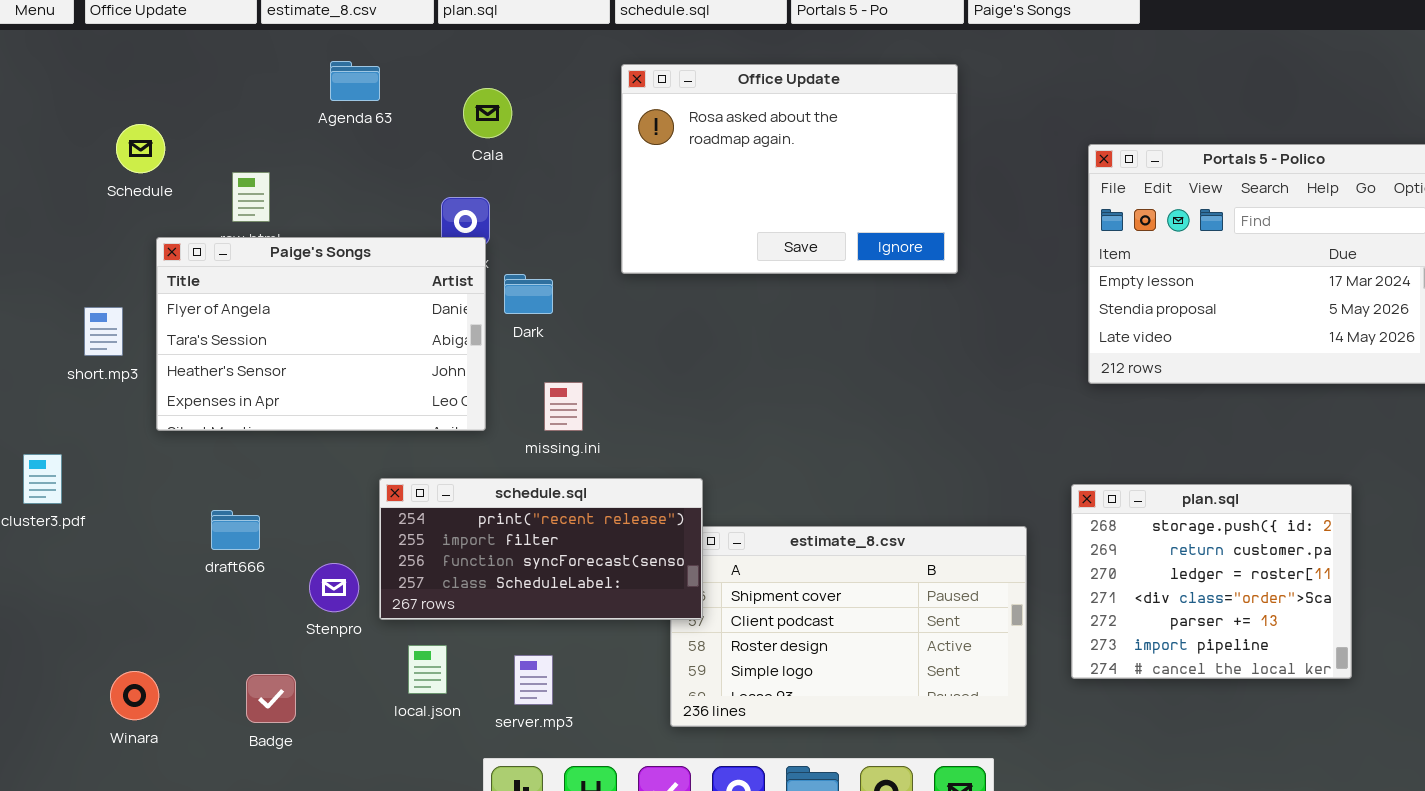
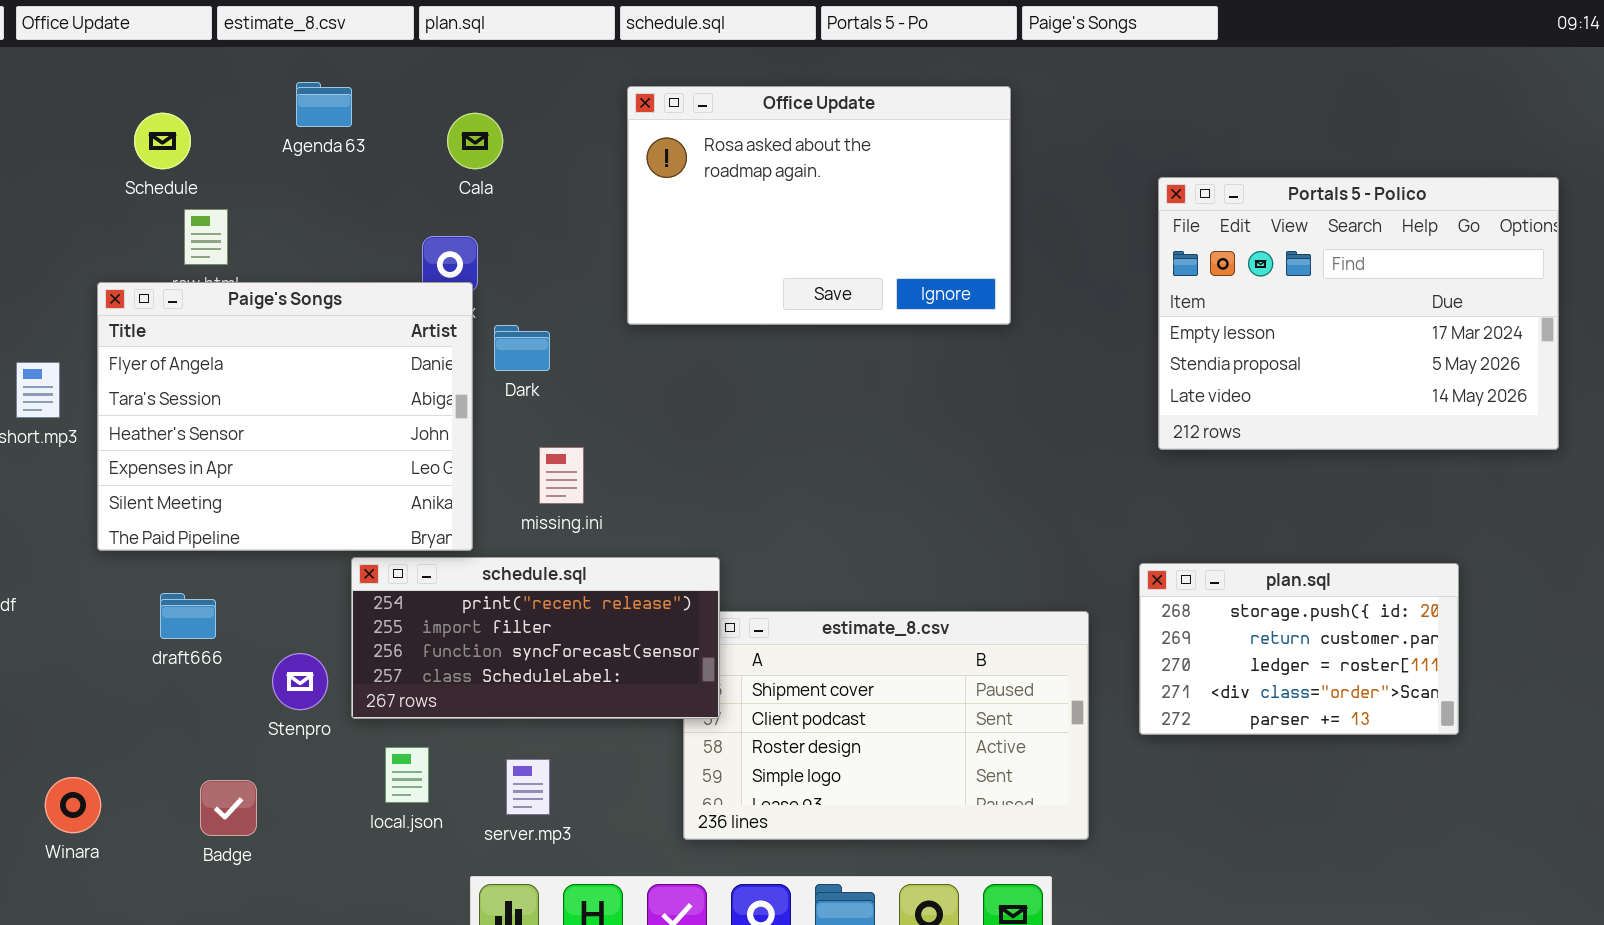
Schedule: [116,124,165,173] -> [134,113,191,169], moved
Paige's Songs: [156,237,486,431] -> [97,282,473,551], resized
plan.sql: [1071,484,1352,679] -> [1139,563,1459,735], resized

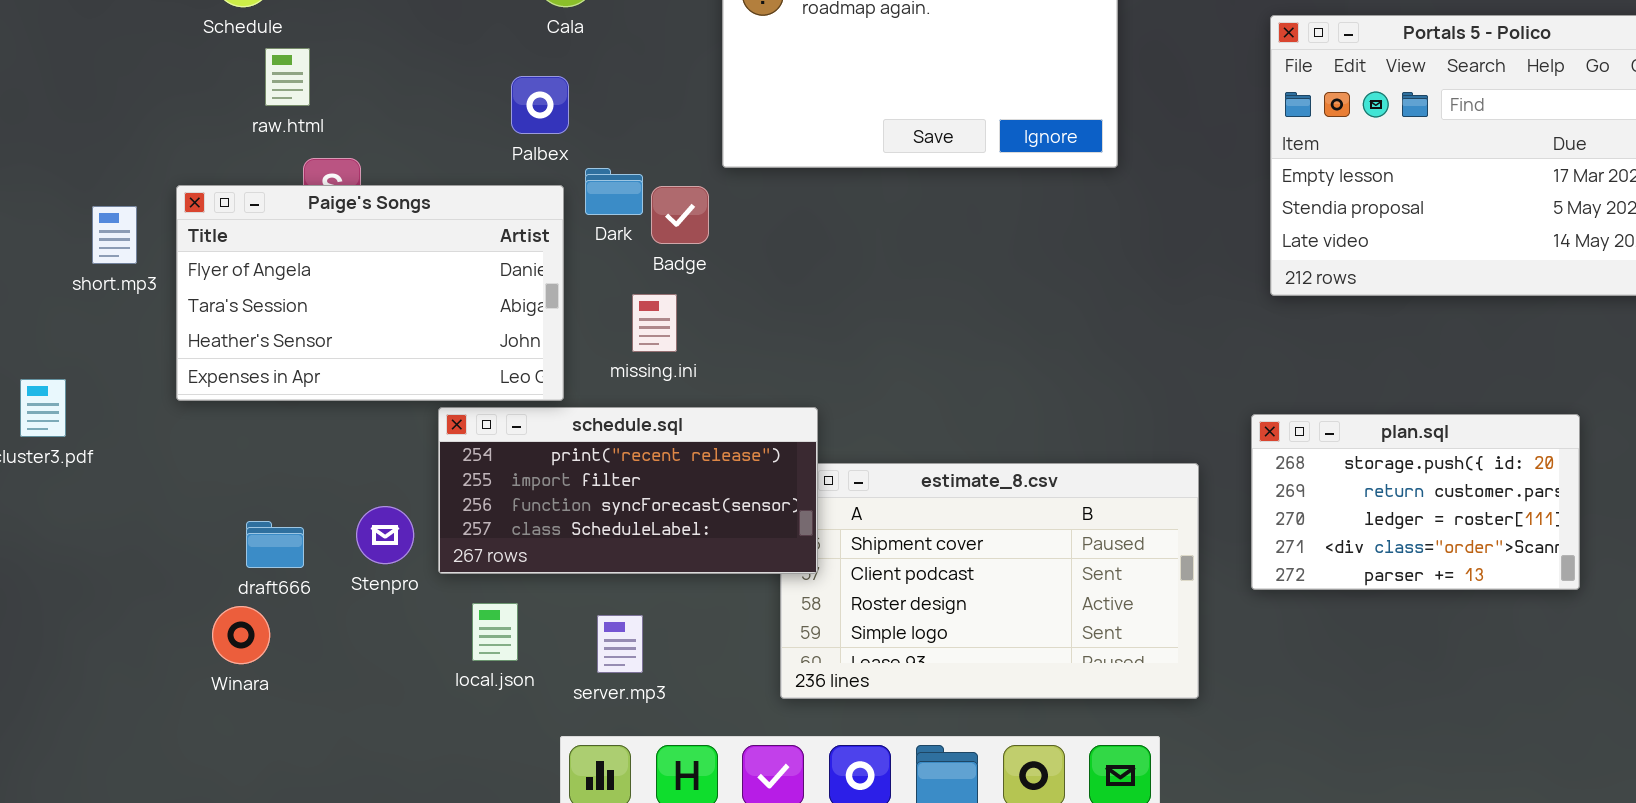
Paige's Songs: [97,282,473,551] -> [176,185,564,401], resized
draft666: [160,593,216,639] -> [246,521,304,568], moved
Winara: [45,777,101,833] -> [212,606,270,664], moved
Badge: [200,780,257,836] -> [651,186,709,244], moved

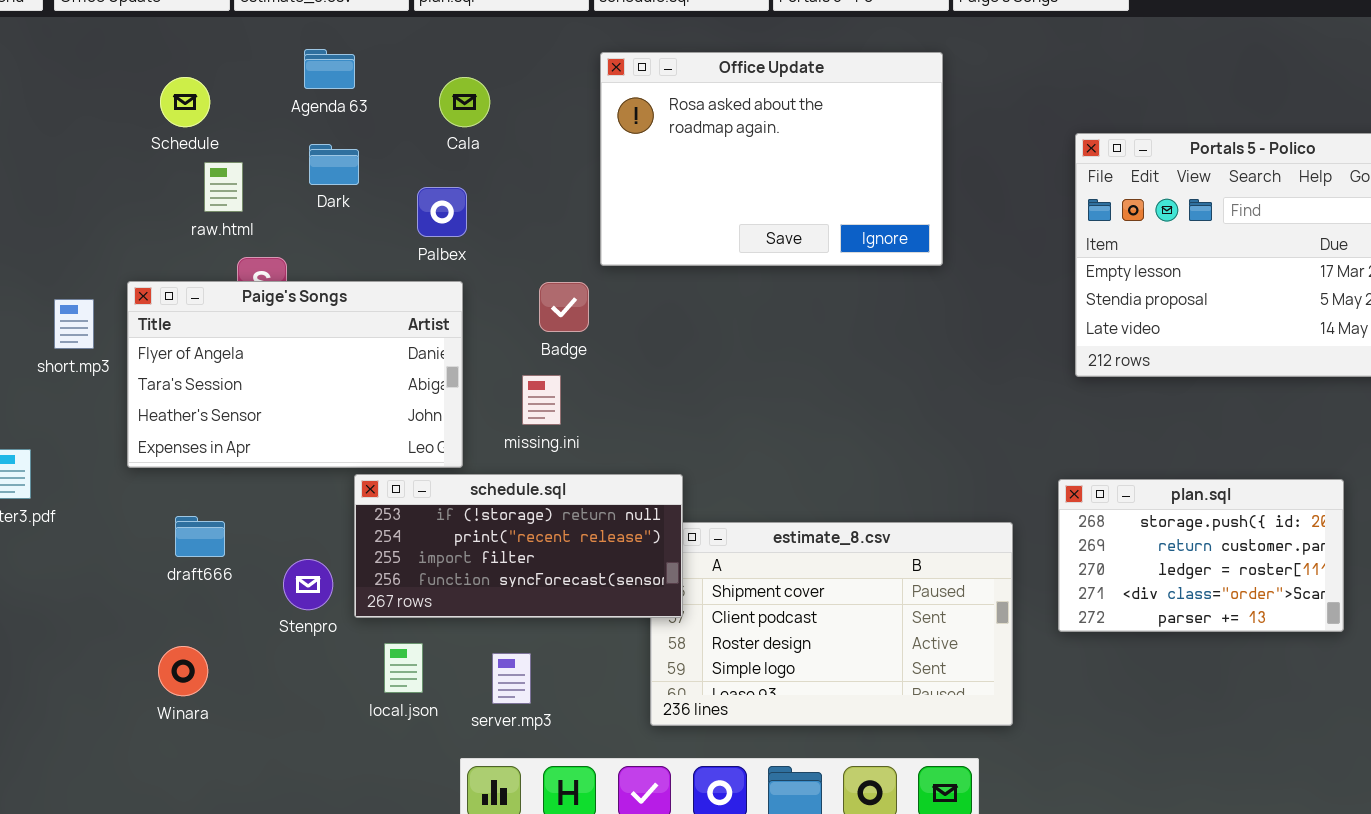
Dark: [585,168,643,215] -> [309,144,359,185], moved
schedule.sql: [438,407,818,574] -> [354,474,683,618], scrolled up 1 row
draft666: [246,521,304,568] -> [175,516,225,557], moved

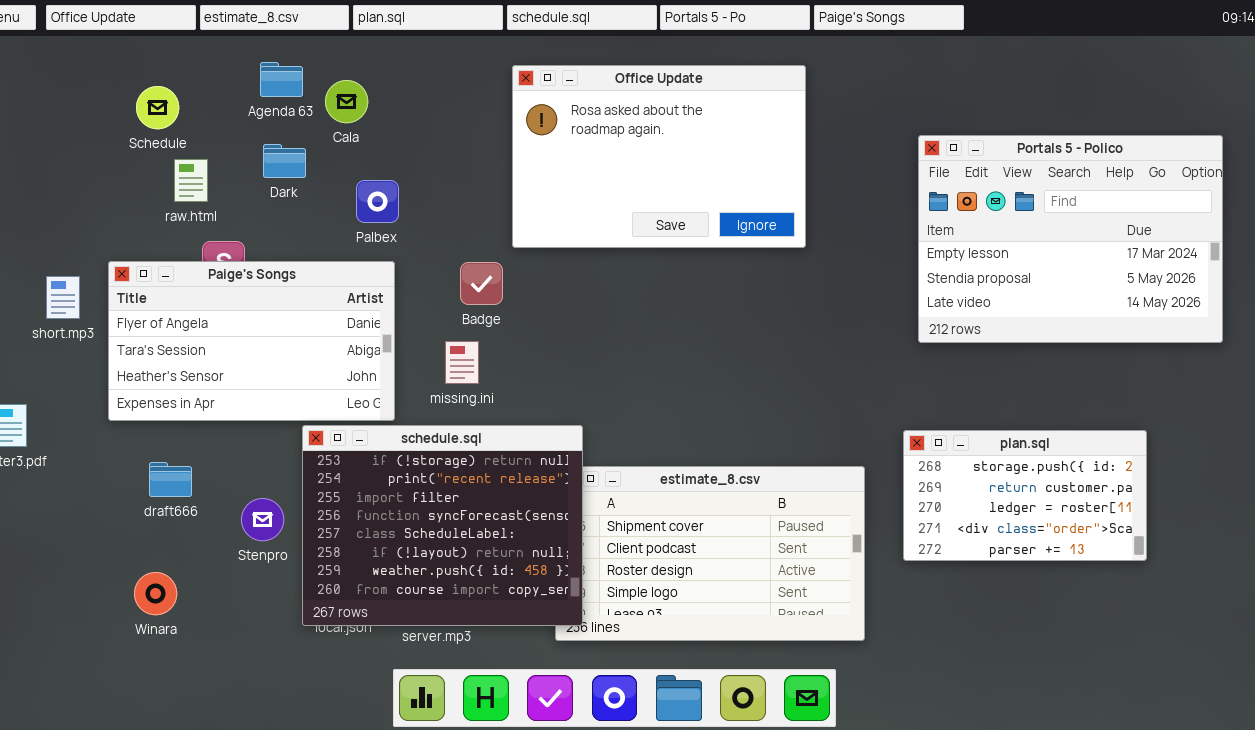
Cala: [439,77,490,127] -> [325,80,368,123], moved
schedule.sql: [354,474,683,618] -> [302,425,583,626], resized

